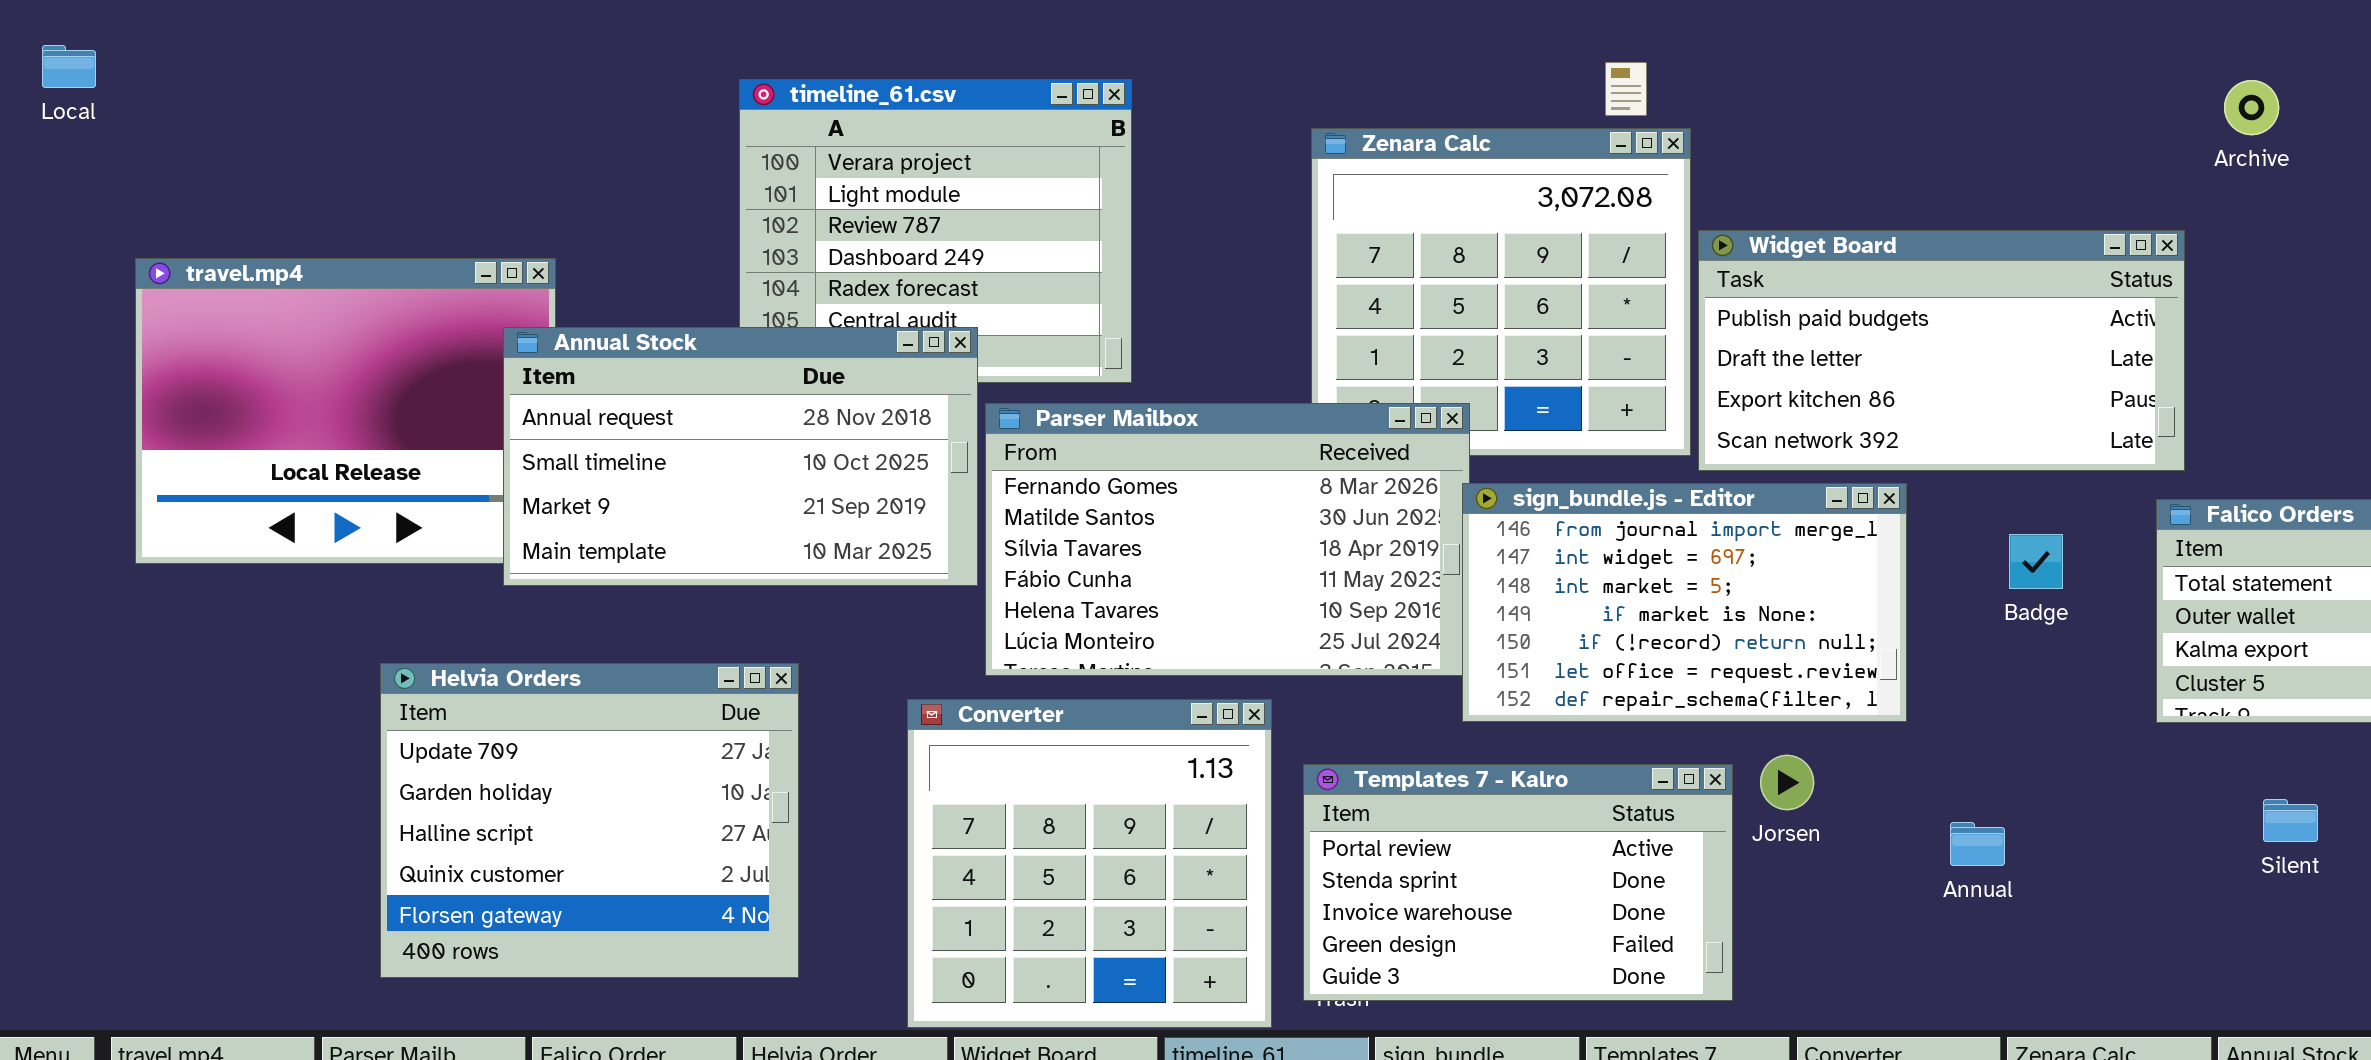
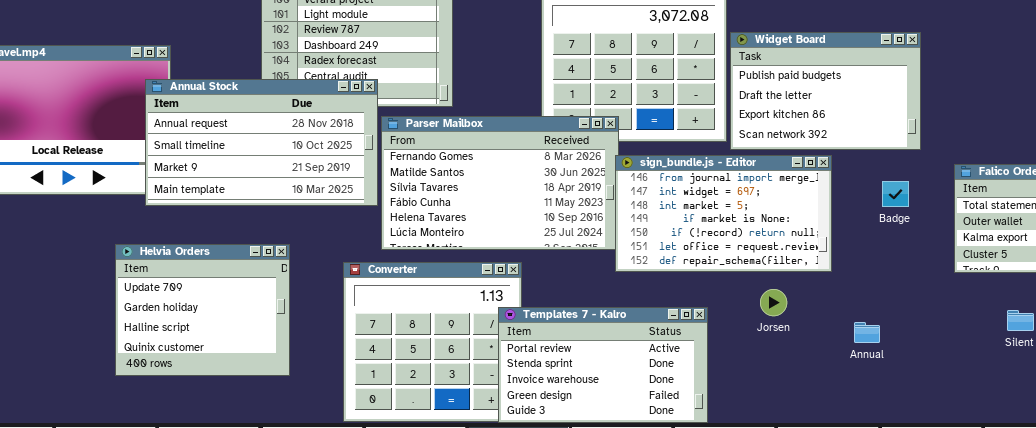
Widget Board: [1698,230,2185,471] -> [730,32,921,150], resized
Helvia Orders: [380,663,799,978] -> [115,244,290,376], resized
Templates 7 - Kalro: [1303,764,1733,1001] -> [498,307,708,423], moved

